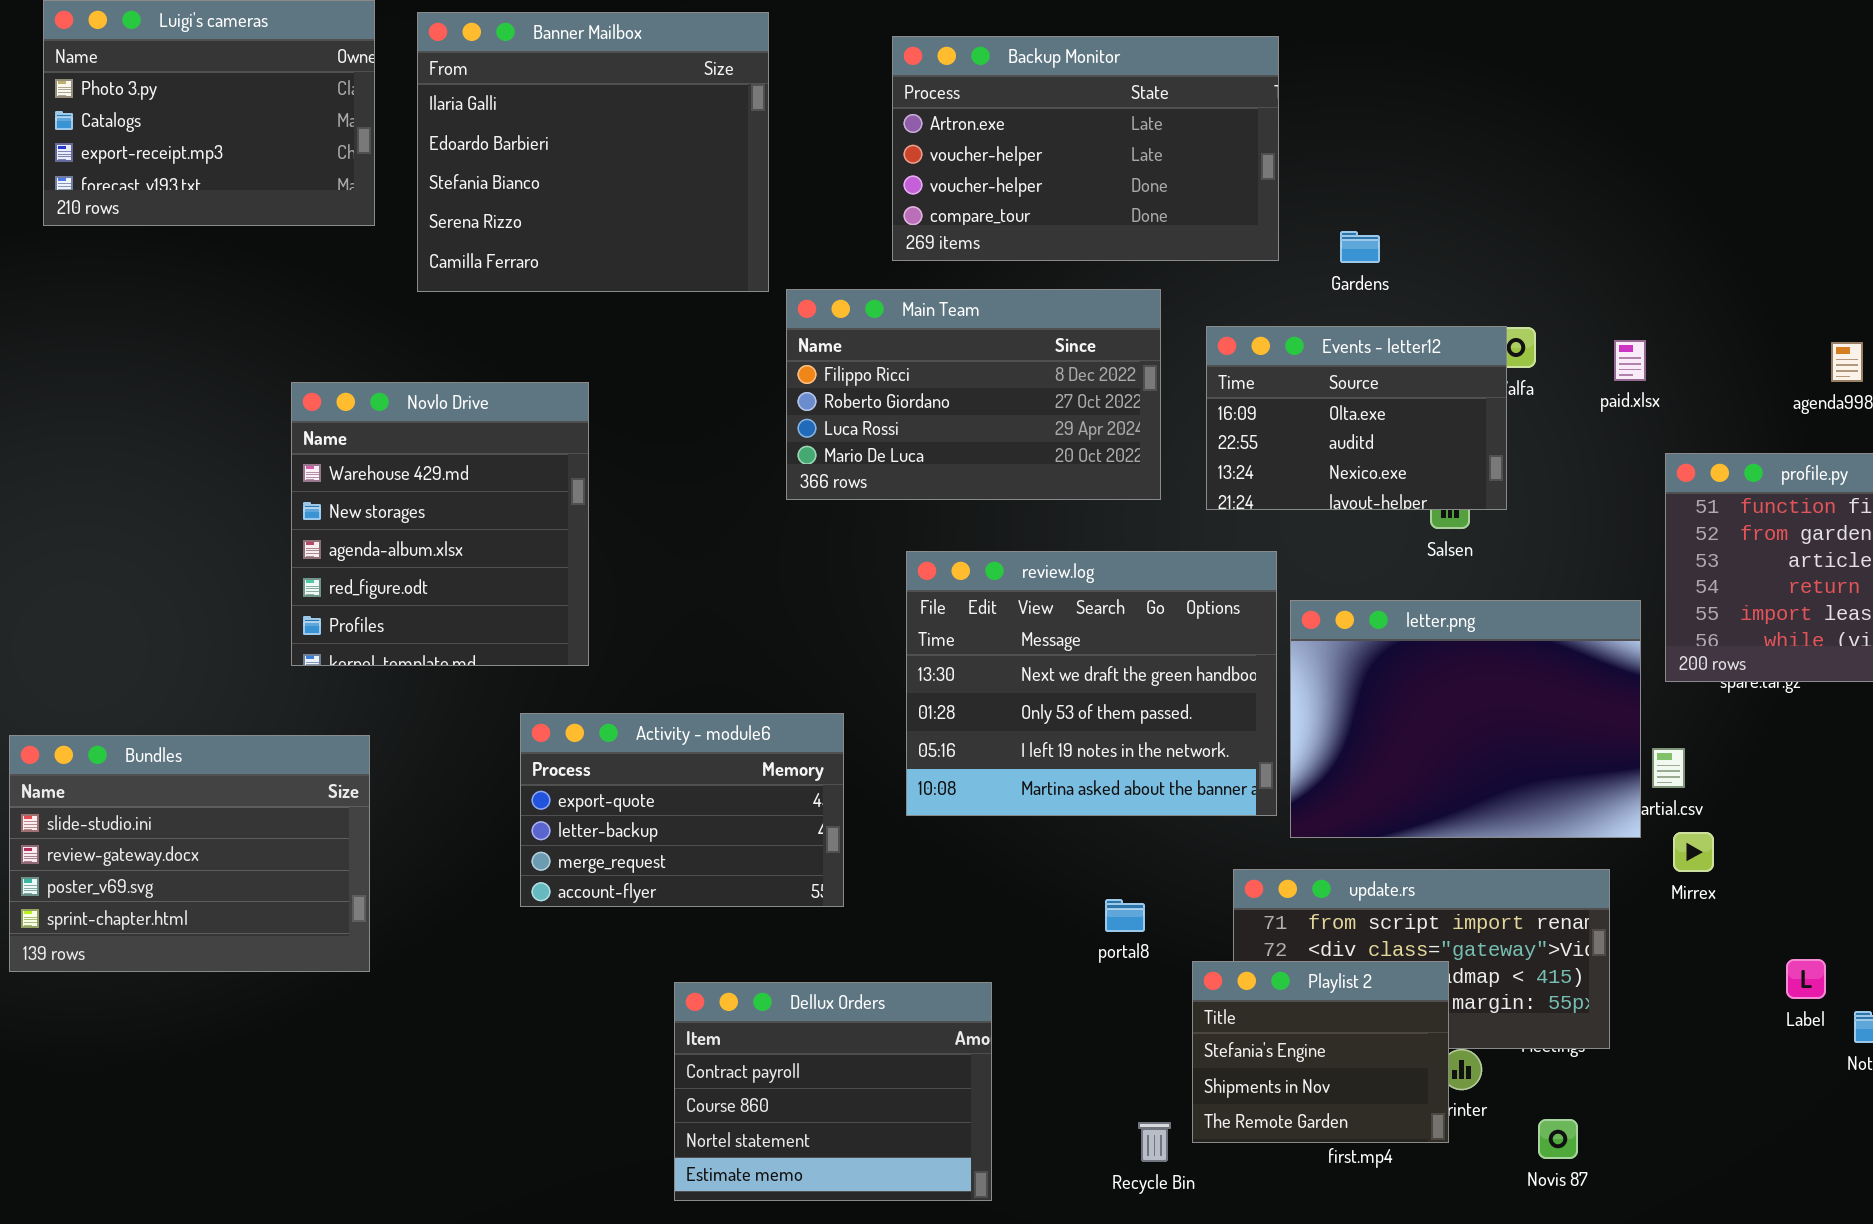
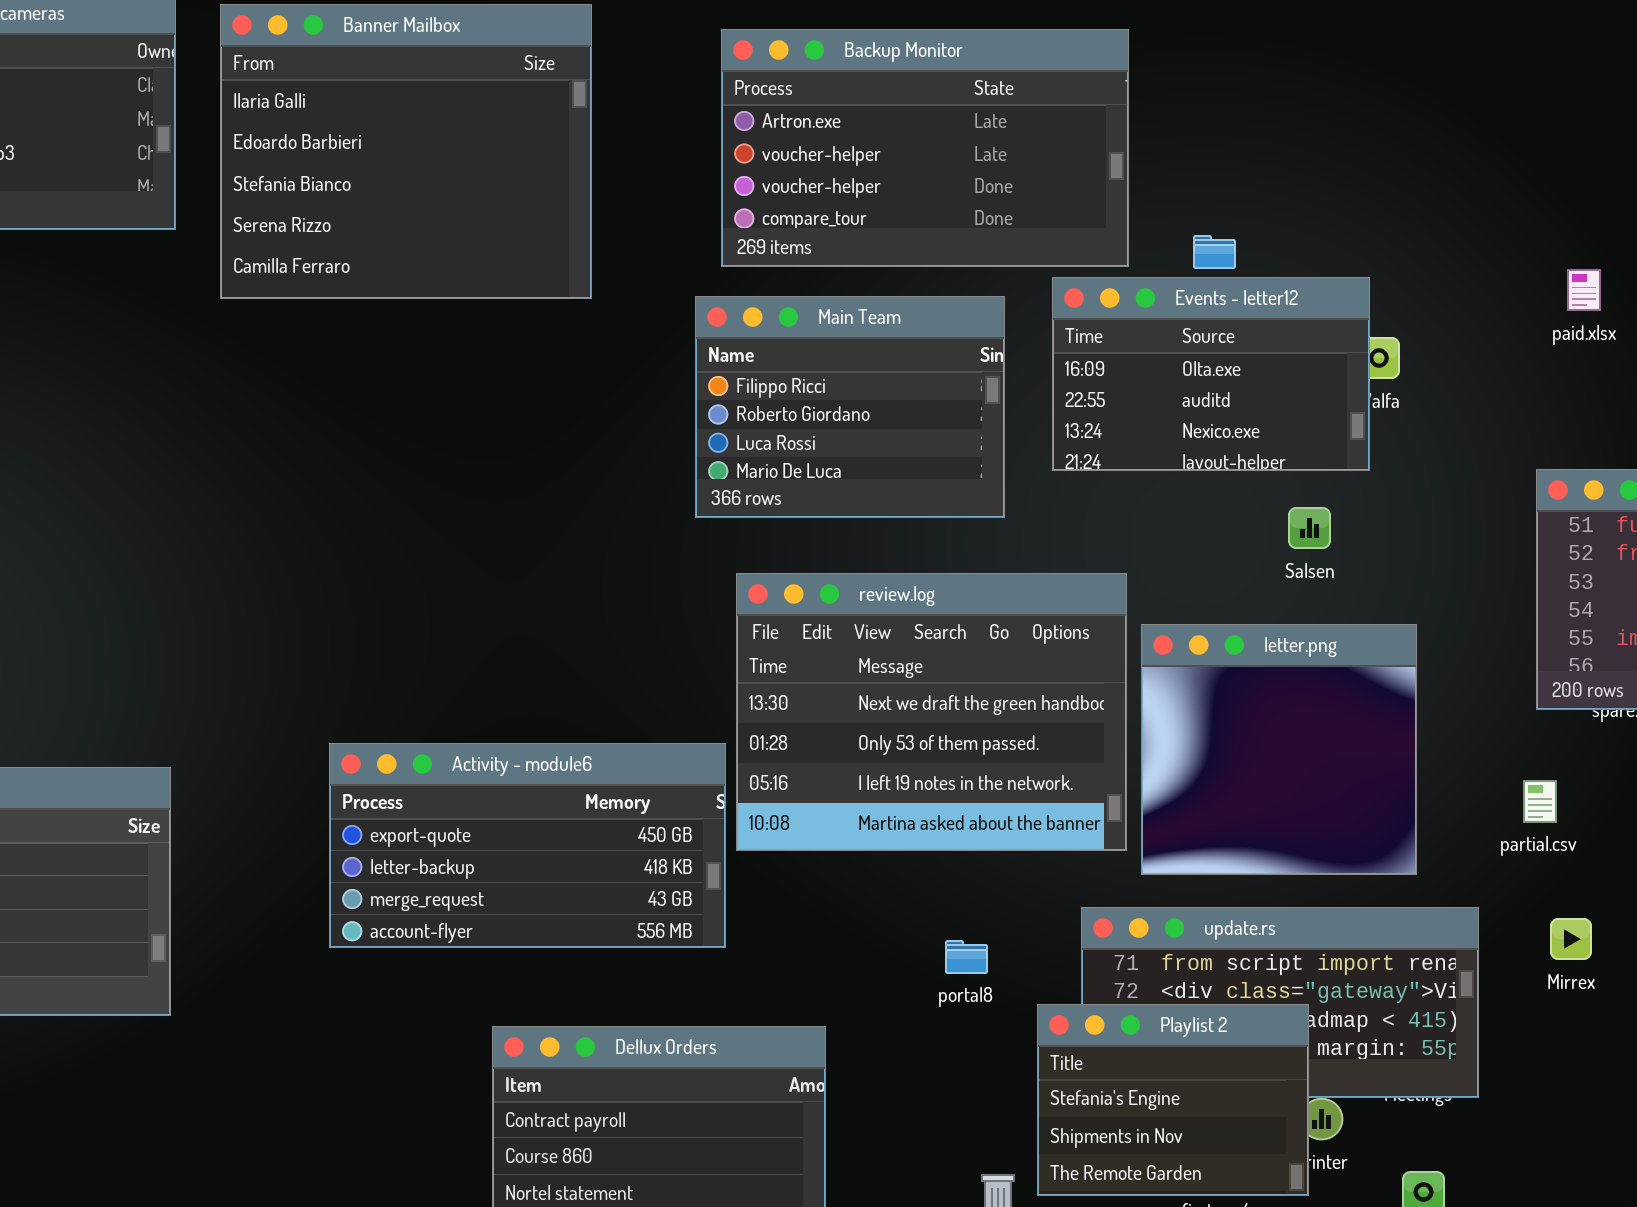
Main Team: [786,289,1161,500] -> [695,296,1005,518], resized
Events - letter12: [1206,326,1507,510] -> [1052,277,1370,471], moved
paid.xlsx: [1614,340,1646,381] -> [1567,269,1601,311], moved
Novlo Drive: [291,382,589,666] -> none, closed
letter.png: [1290,600,1641,838] -> [1141,624,1417,875], resized
Activity - module6: [520,713,844,907] -> [329,743,726,948], resized
Mirrex: [1673,832,1714,872] -> [1550,918,1592,960], moved

